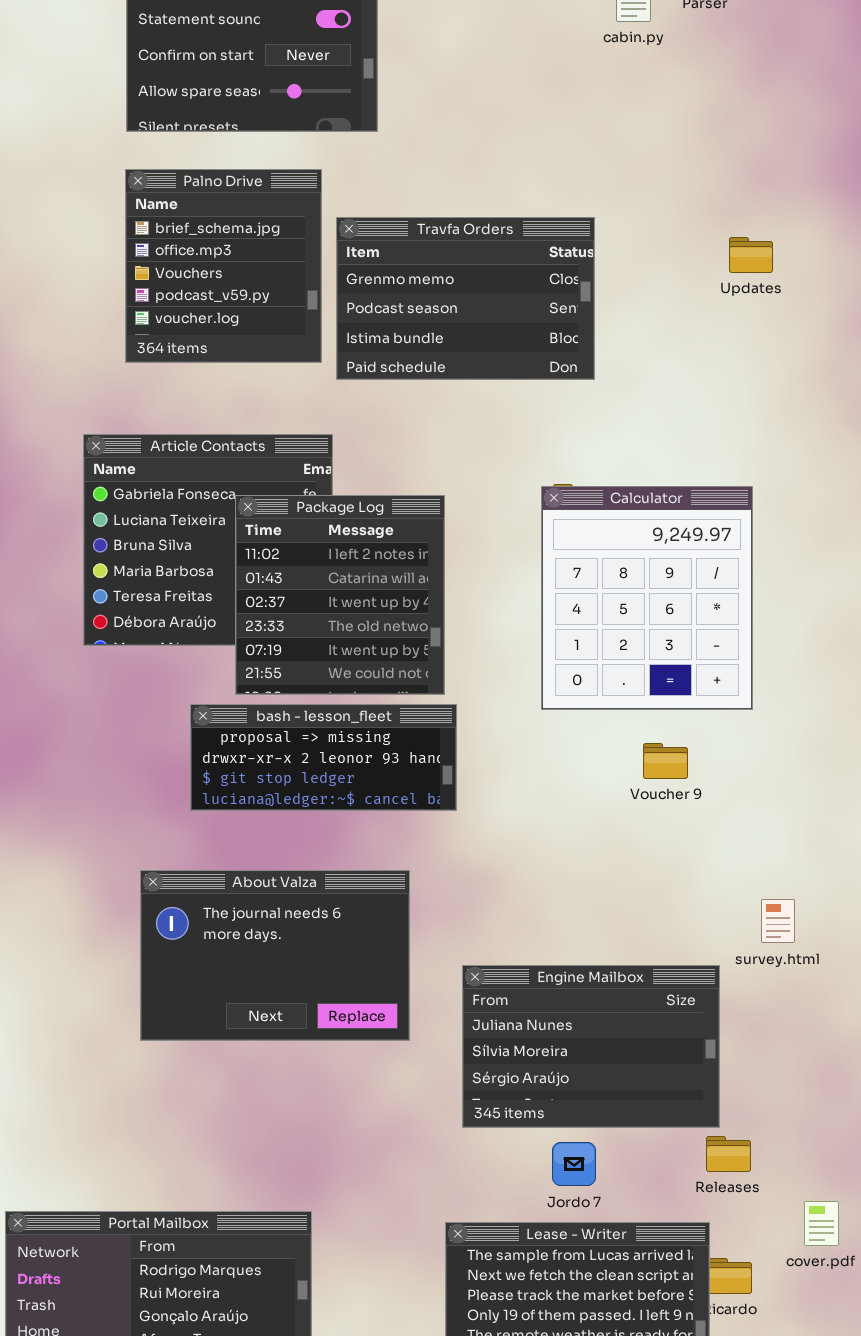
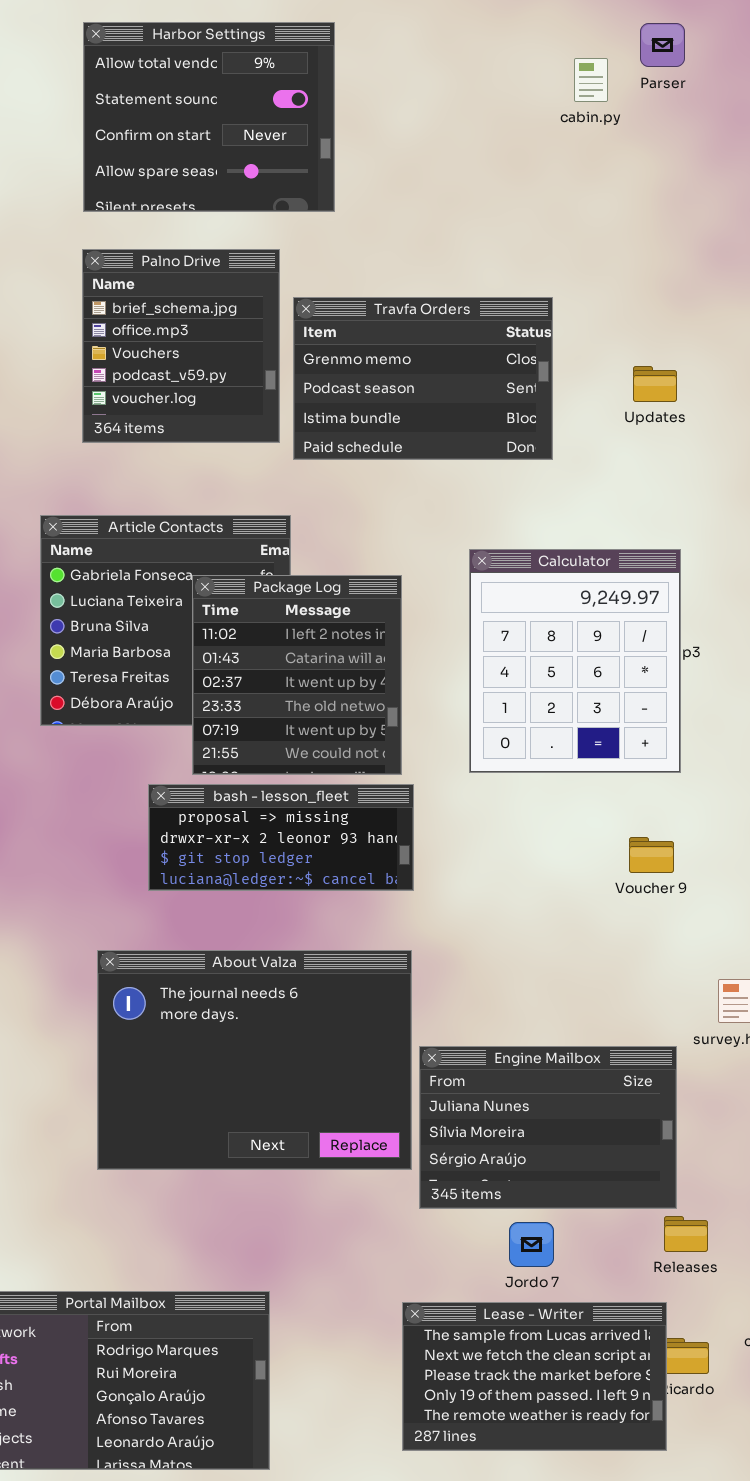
Updates: [729,237,773,273] -> [633,366,677,402], moved
Calculator: [541,486,753,710] -> [469,549,681,773], moved
Voucher 9: [643,743,688,779] -> [629,837,674,873], moved
About Valza: [140,870,410,1041] -> [97,950,412,1170], resized

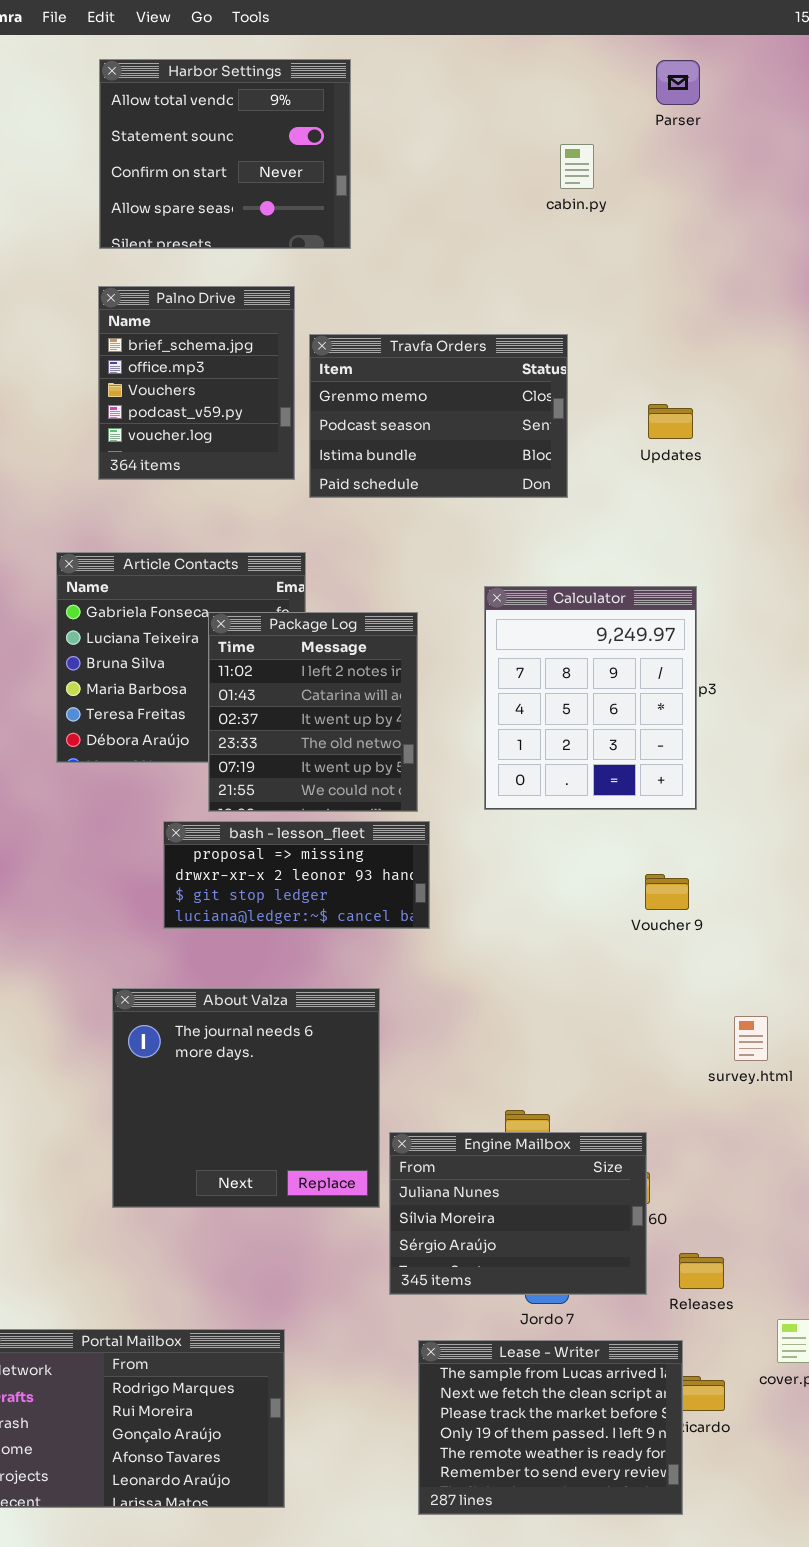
cabin.py: [574,58,608,102] -> [560,144,594,189], moved
About Valza: [97,950,412,1170] -> [112,988,380,1208], resized
Engine Mailbox: [419,1046,677,1209] -> [389,1132,647,1295], moved
Lease - Writer: [402,1302,667,1451] -> [418,1340,683,1515], resized

